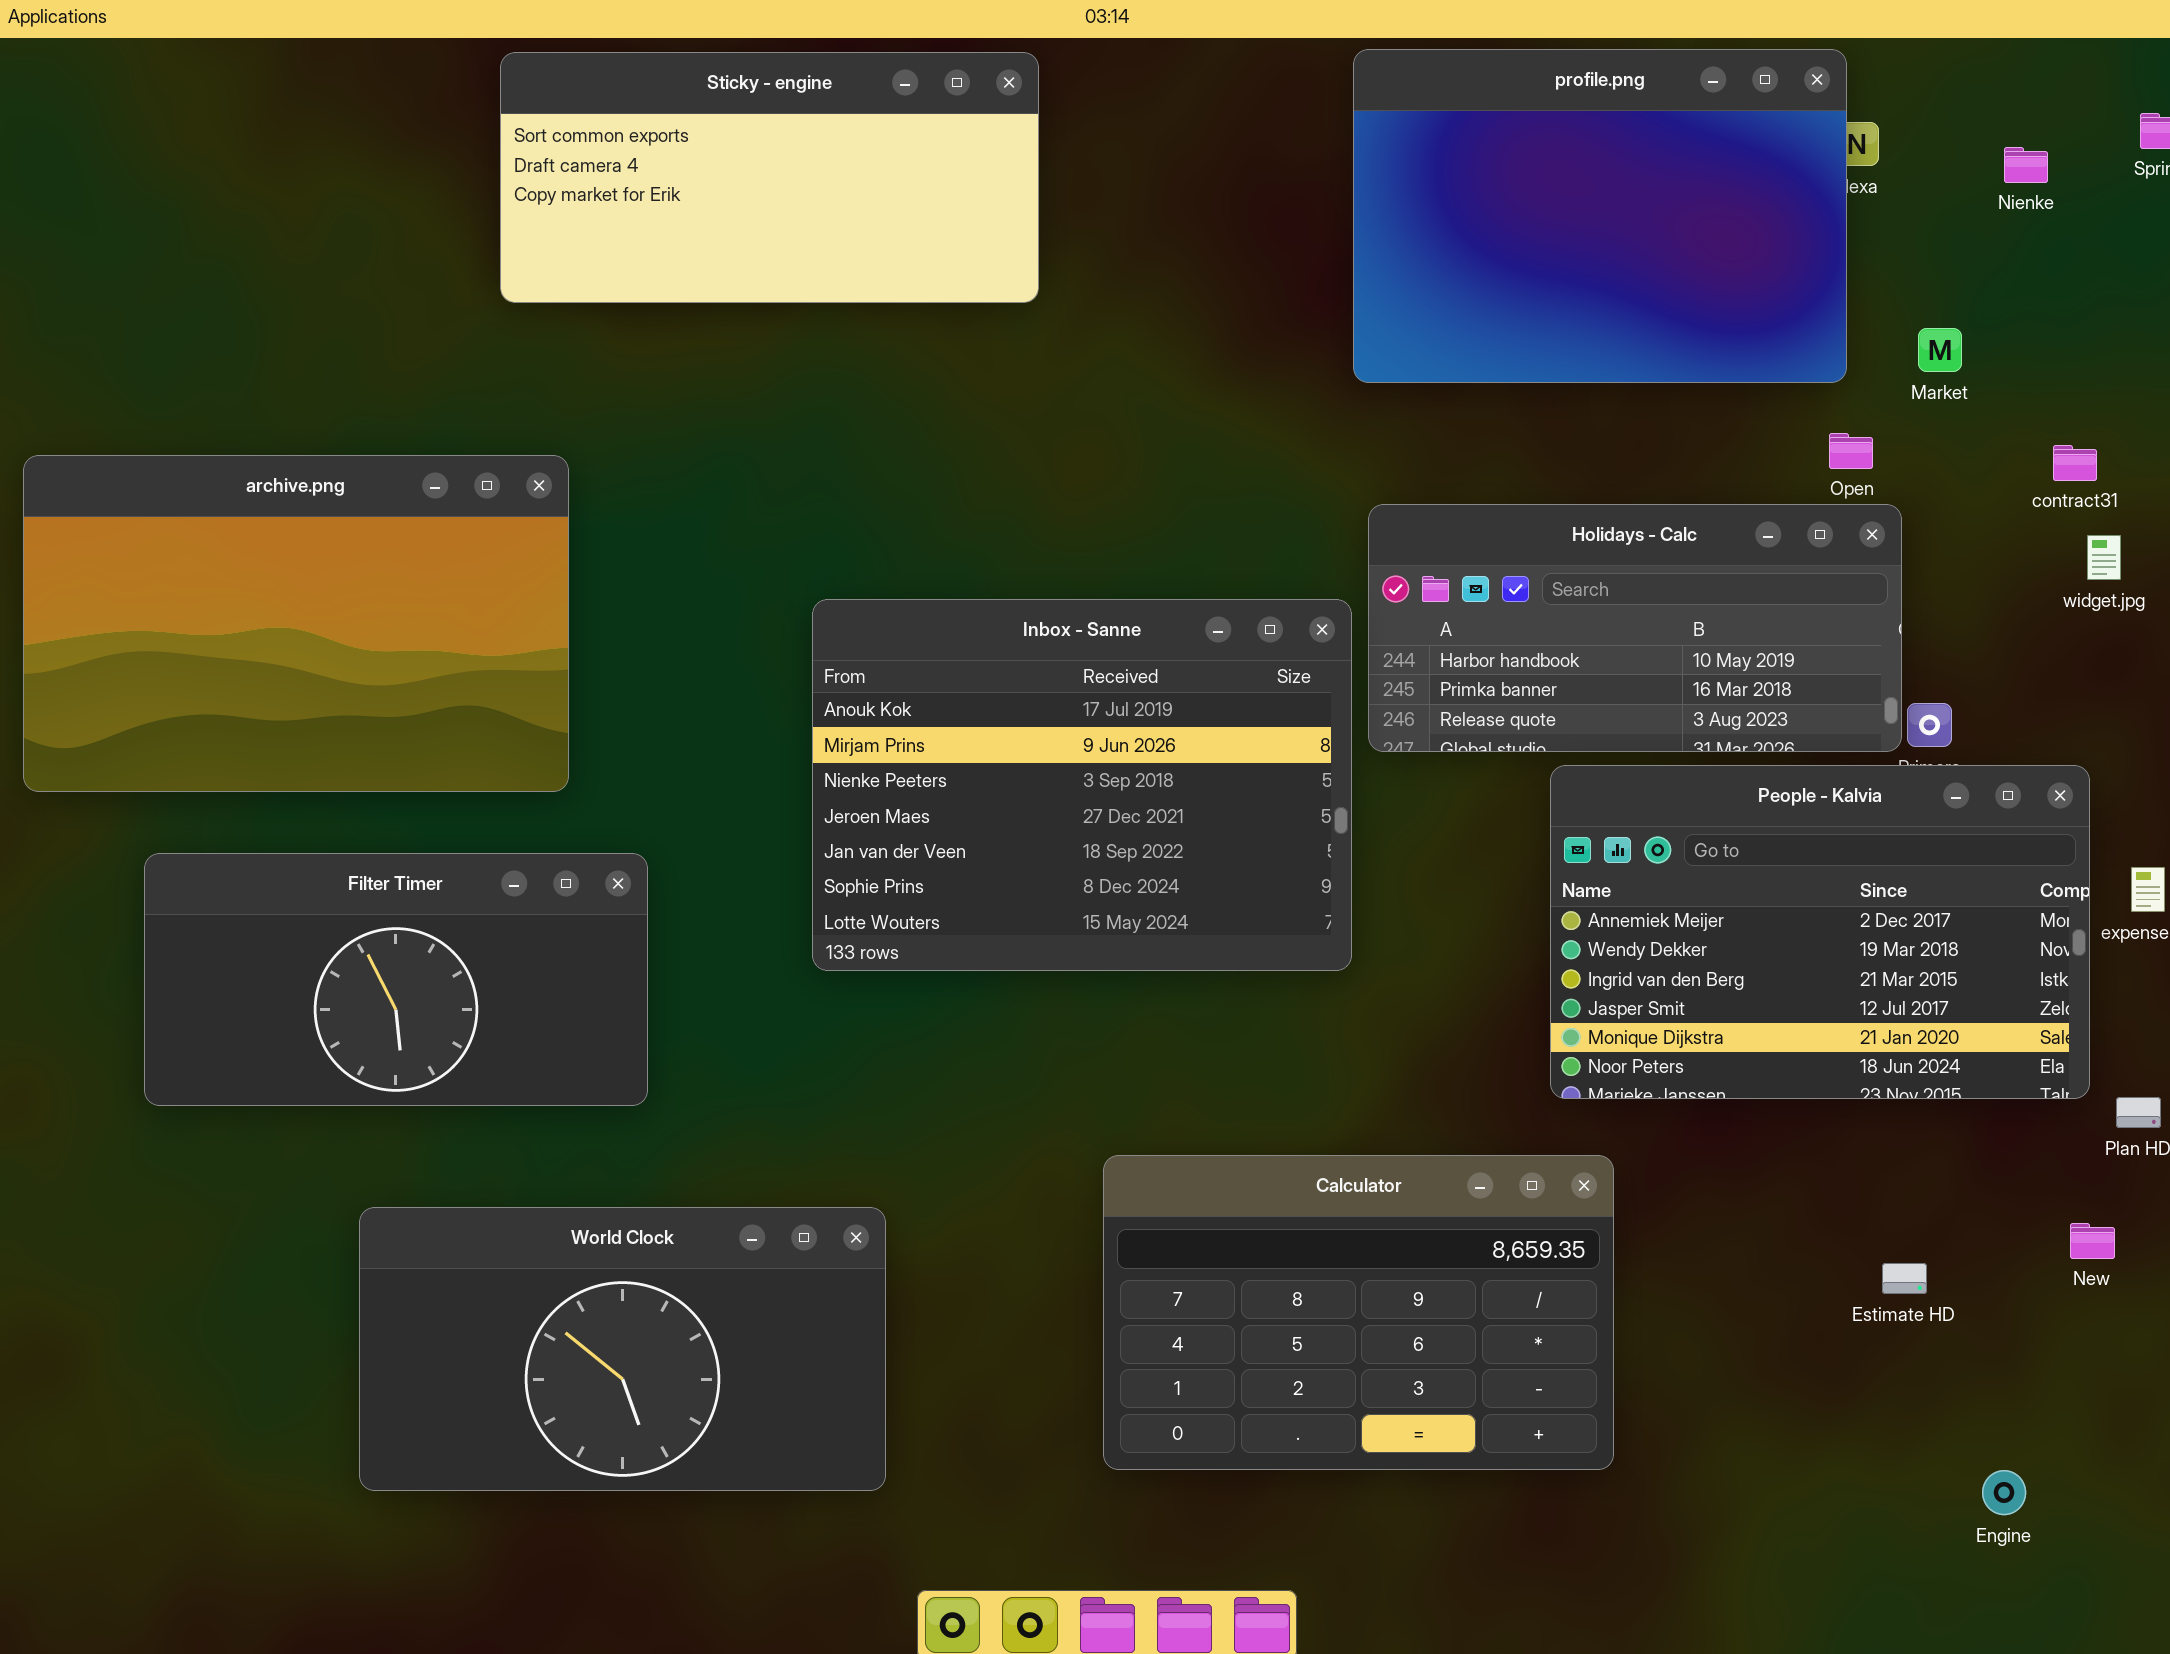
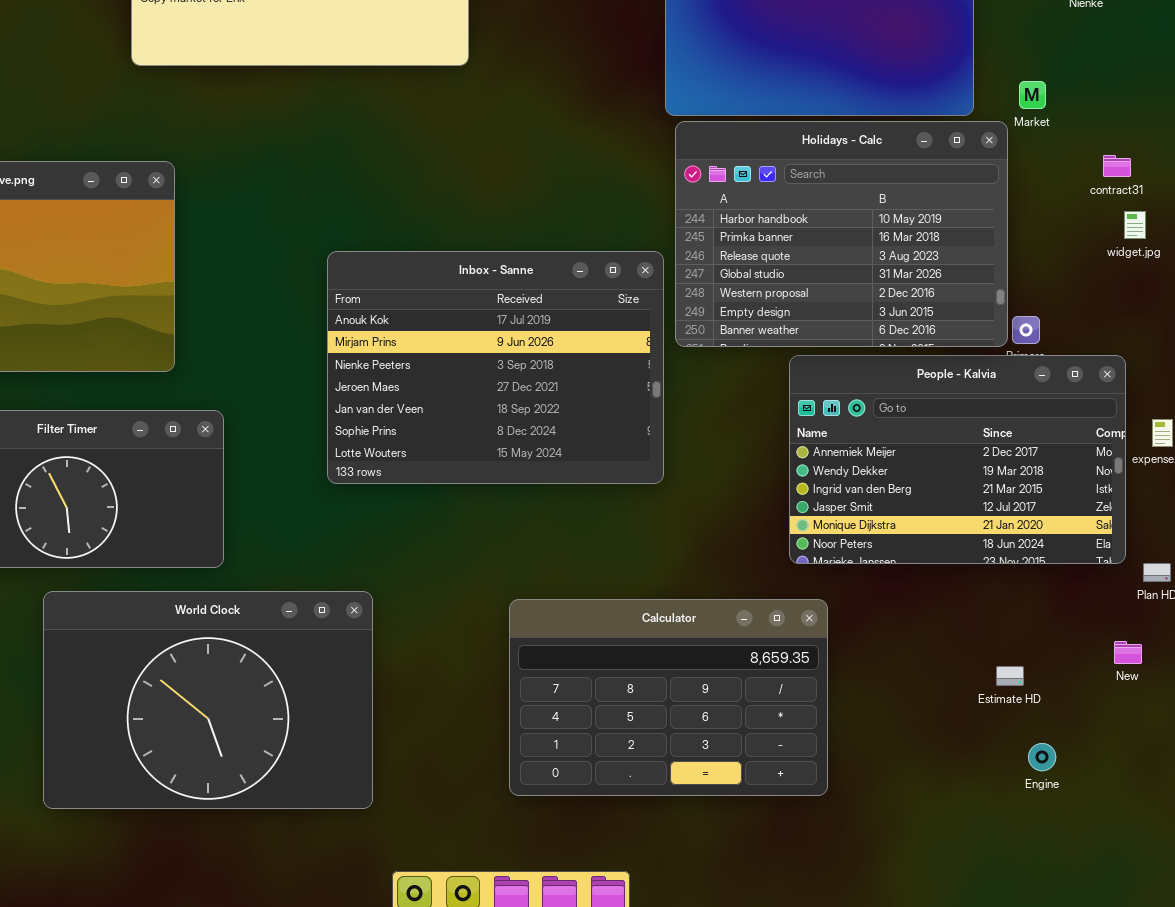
Holidays - Calc: [1368,504,1902,752] -> [675,121,1008,347], resized
World Clock: [359,1207,886,1491] -> [43,591,373,809], resized
Engine: [1982,1470,2026,1515] -> [1028,743,1056,771], moved

